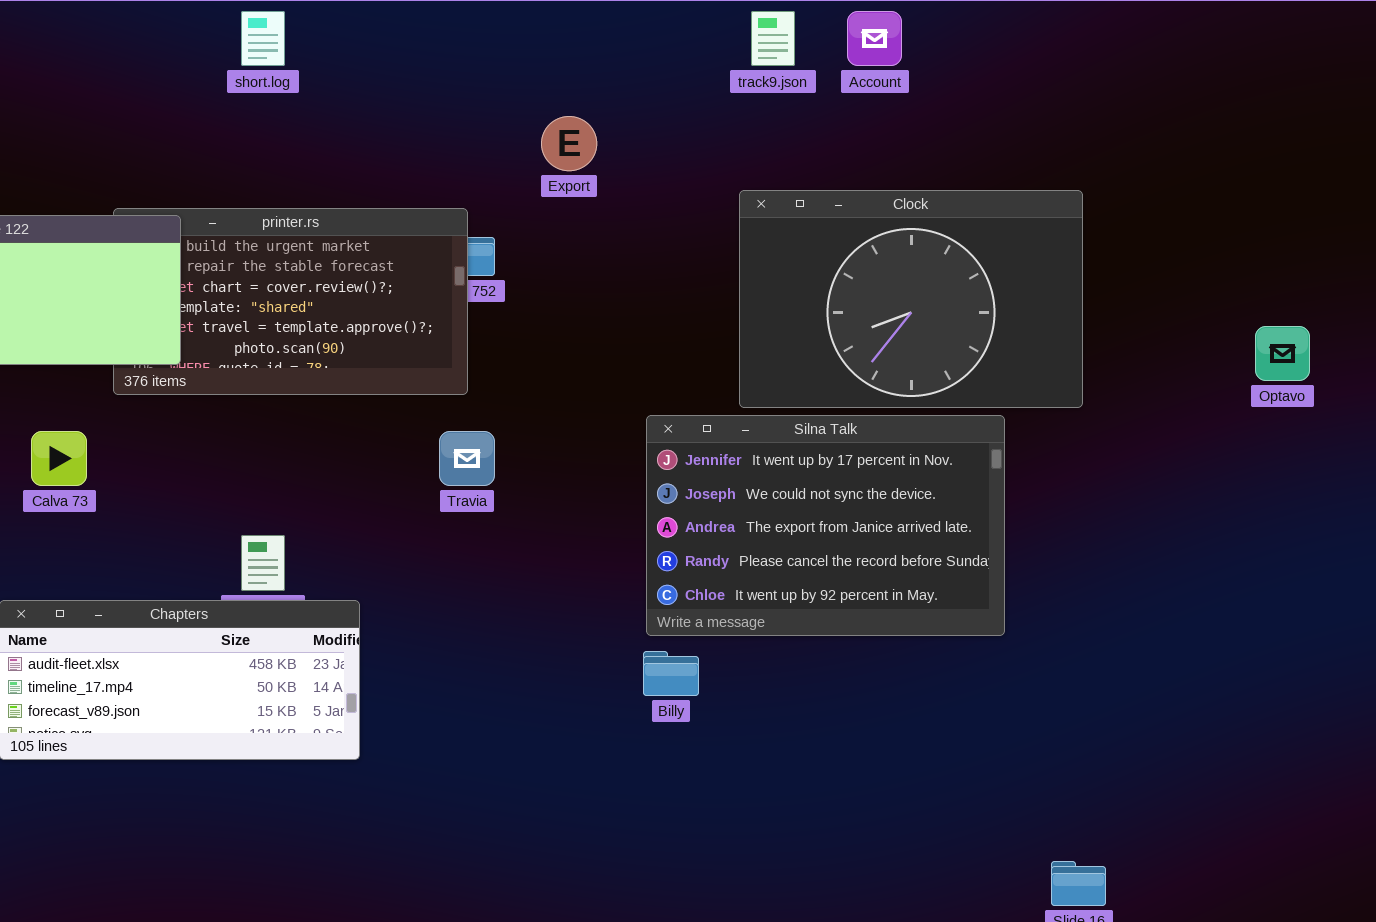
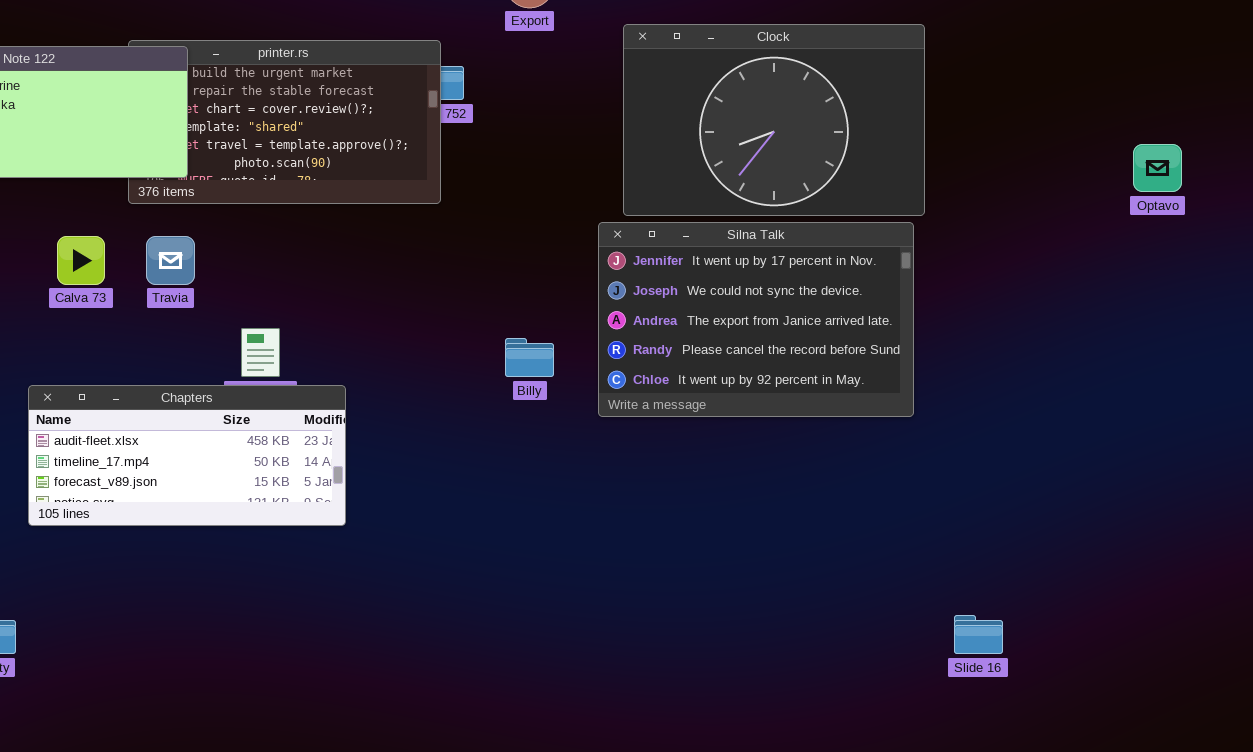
Clock: [739,190,1083,408] -> [623,24,925,216], moved
Travia: [439,431,495,486] -> [146,236,195,285], moved
Billy: [643,651,699,696] -> [505,338,554,377], moved

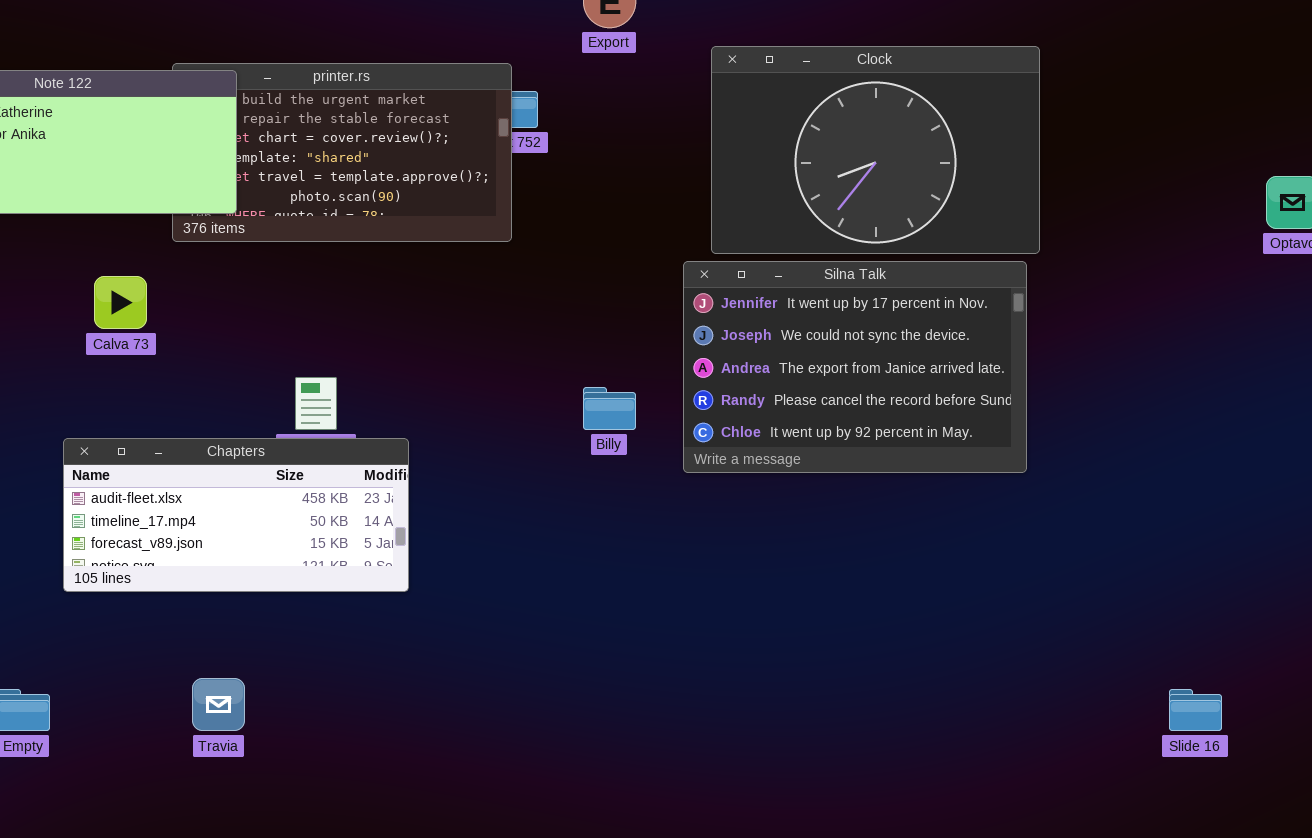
Travia: [146,236,195,285] -> [192,678,245,731], moved
Slide 16: [954,615,1003,654] -> [1169,689,1222,731], moved

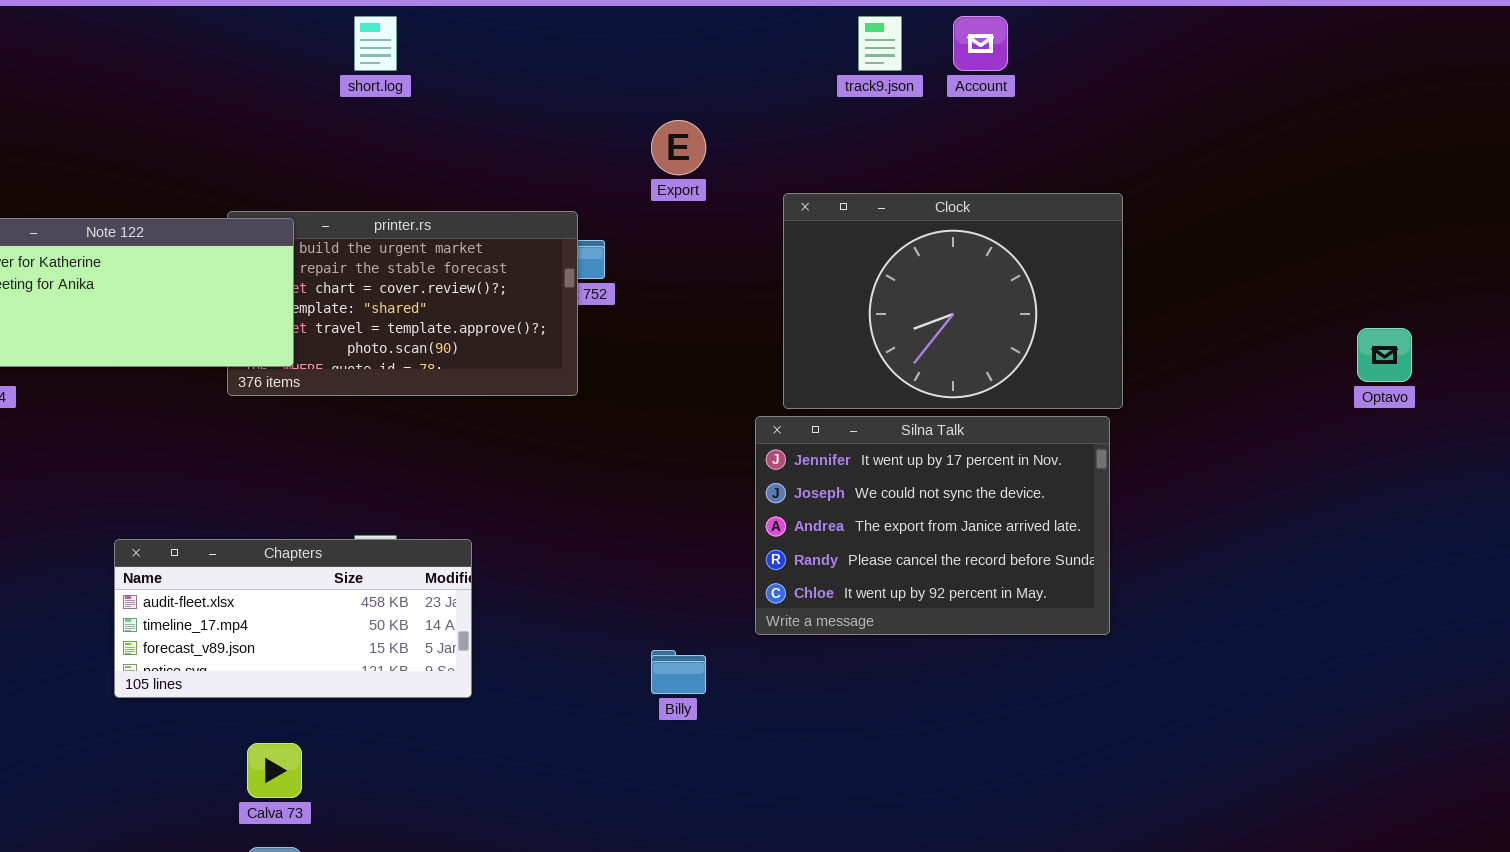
Calva 73: [94,276,147,329] -> [247,743,302,798], moved
Billy: [583,387,636,430] -> [651,650,706,694], moved
Chapters: [63,438,409,592] -> [114,539,472,698], moved

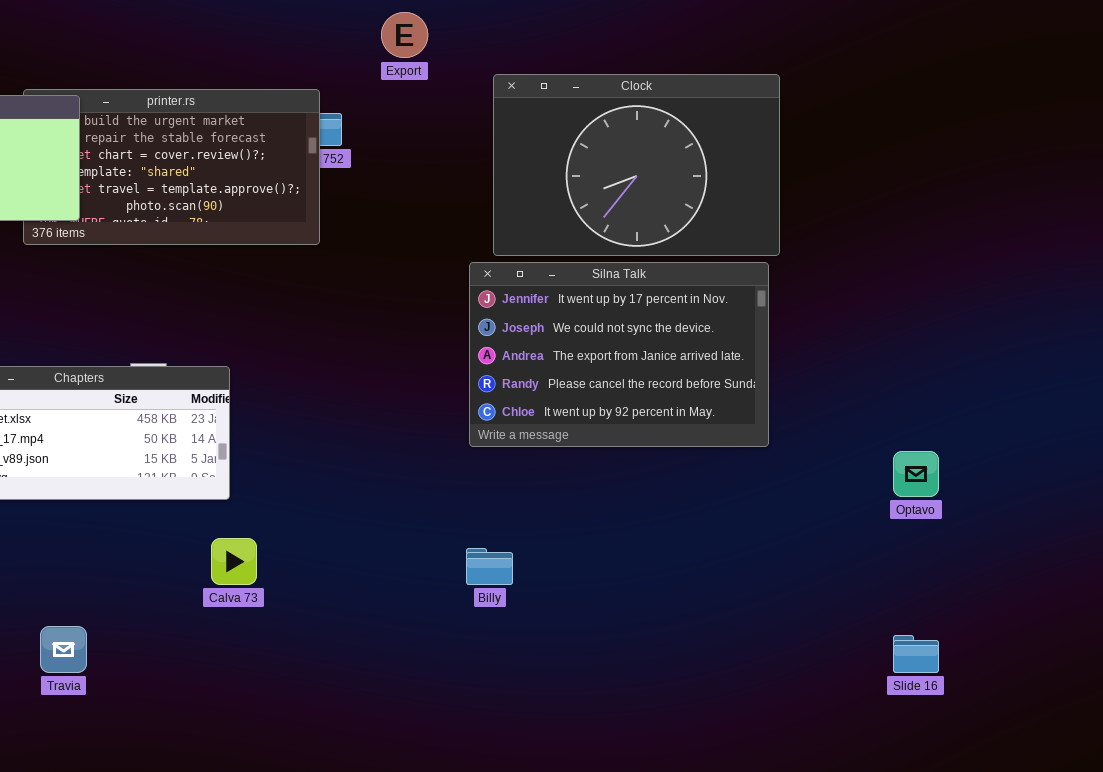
Optavo: [1357,328,1412,382] -> [893,451,939,497], moved
Billy: [651,650,706,694] -> [466,548,513,585], moved
Calva 73: [247,743,302,798] -> [211,538,257,585], moved

